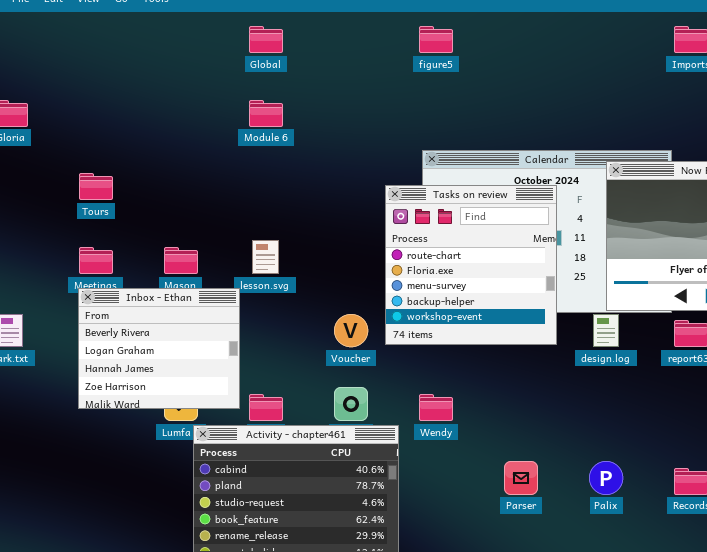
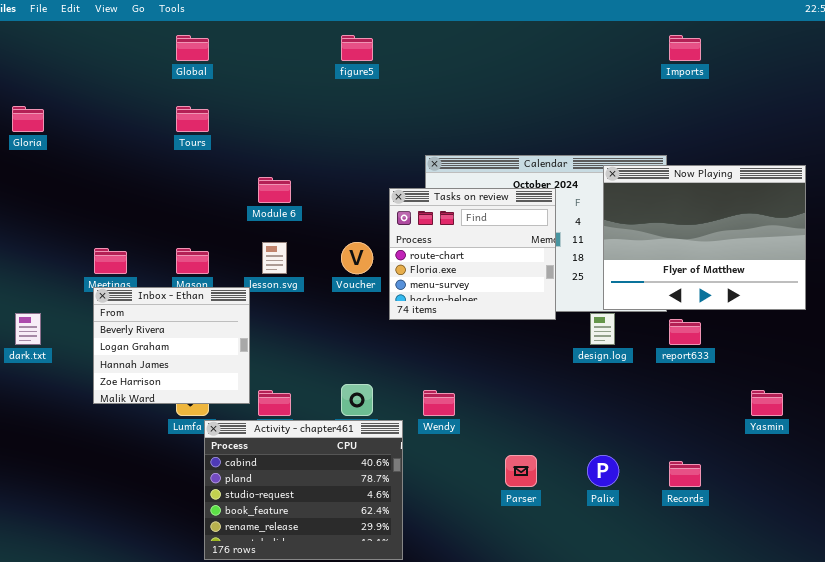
Global: [249,26,283,53] -> [176,35,209,61], moved
figure5: [419,26,453,53] -> [341,35,373,61], moved
Module 6: [249,100,283,127] -> [258,177,291,203], moved
Tours: [79,173,113,200] -> [176,106,209,132], moved
Tasks on review: [385,185,557,345] -> [389,188,556,320], resized
Voucher: [334,314,368,347] -> [341,242,373,274], moved

